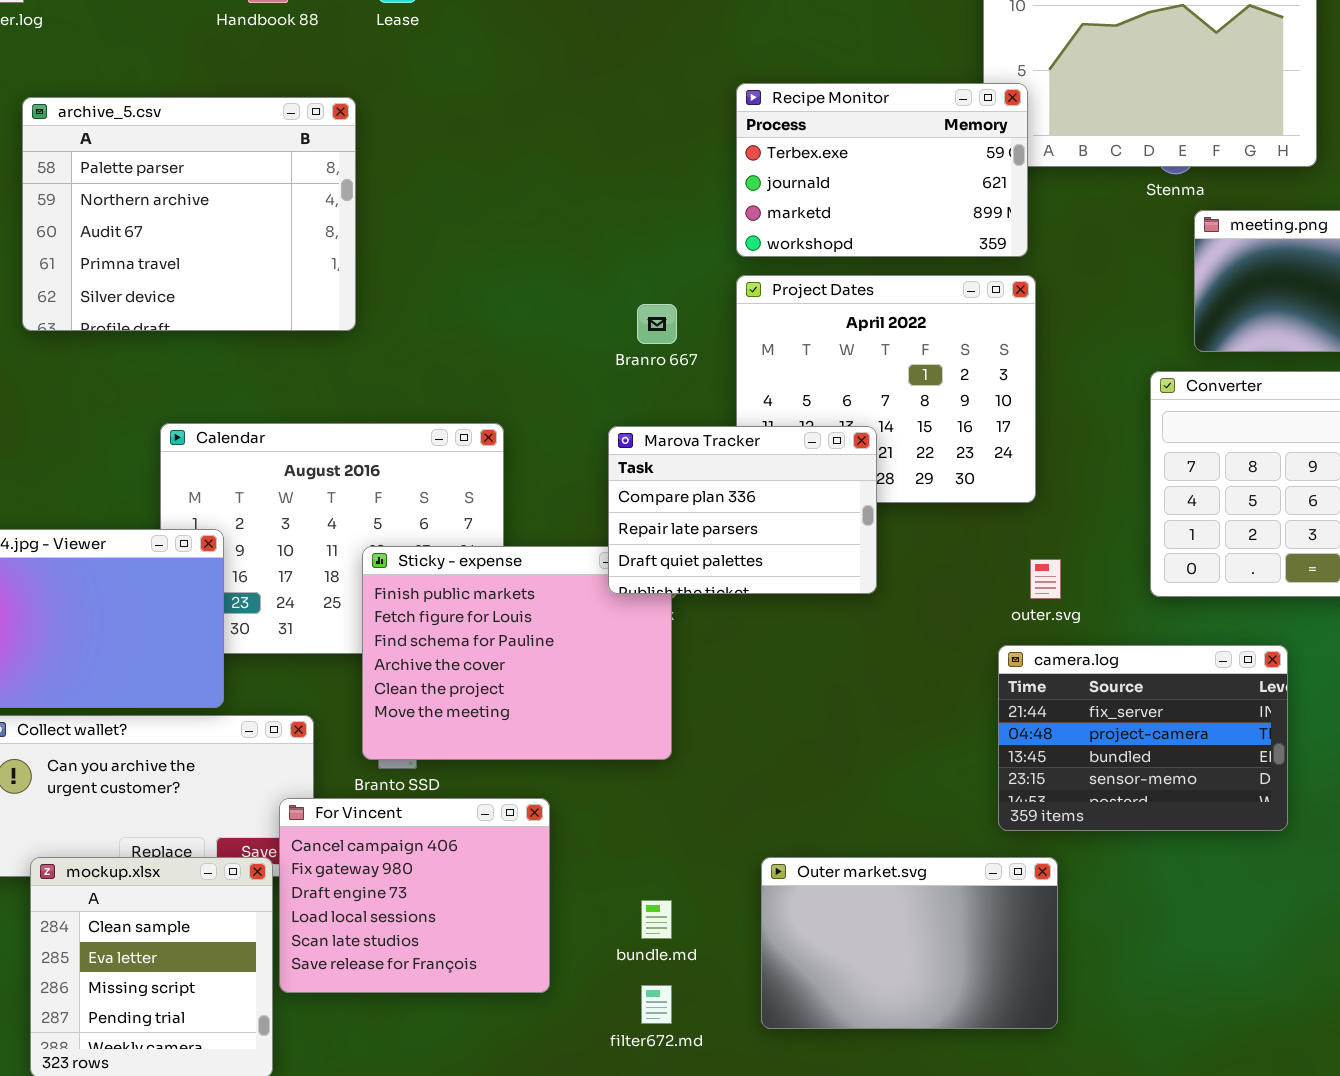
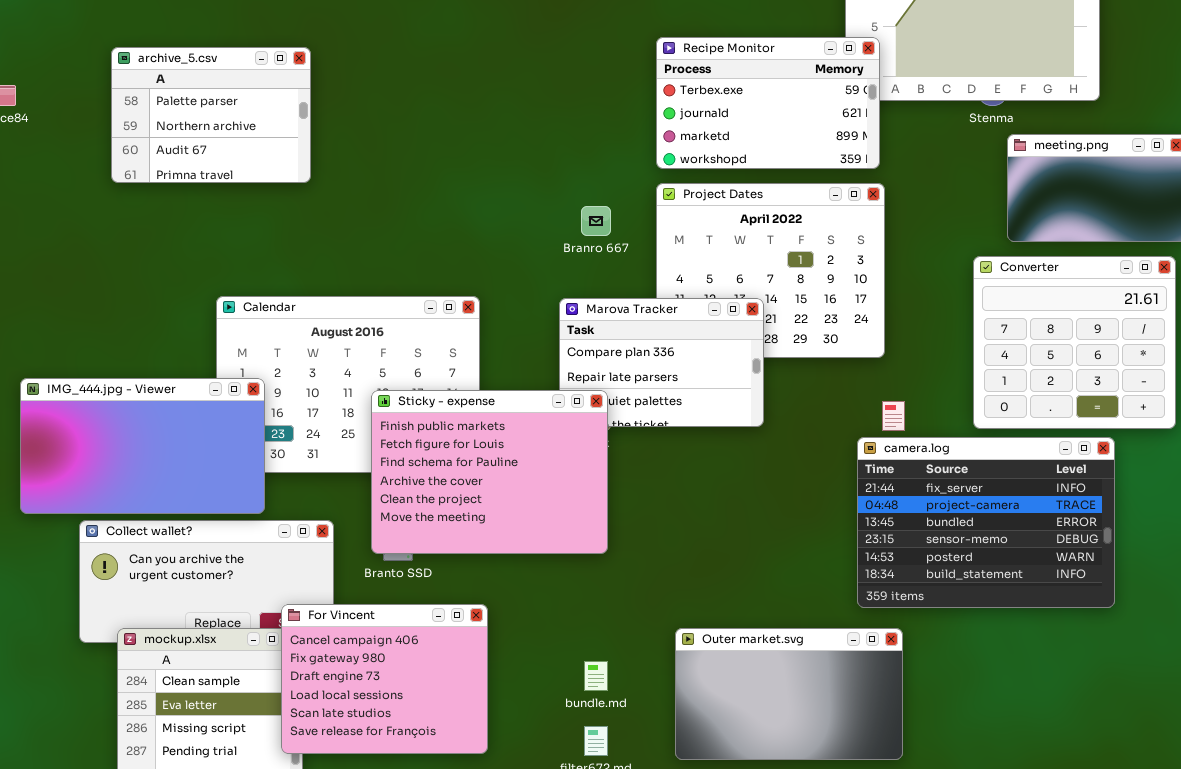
archive_5.csv: [22,97,356,331] -> [111,47,311,183], resized
Sticky - expense: [362,546,672,760] -> [371,390,608,554], raised
camera.log: [998,645,1288,831] -> [857,437,1115,608], resized
For Vincent: [279,798,550,993] -> [281,604,488,754], moved

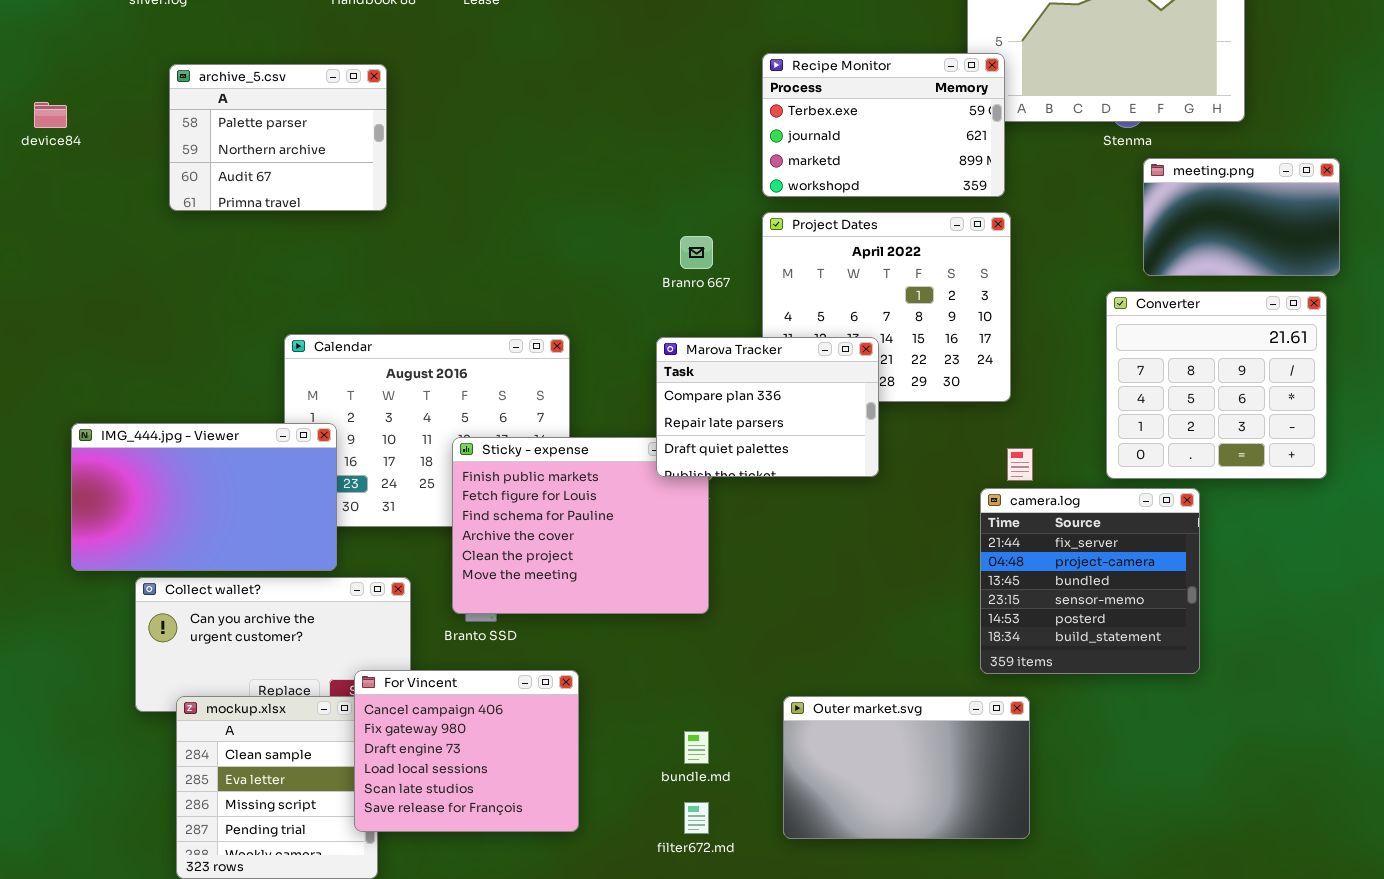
Marova Tracker: [559,298,764,427] -> [656,337,879,477], raised
camera.log: [857,437,1115,608] -> [980,488,1200,674], resized

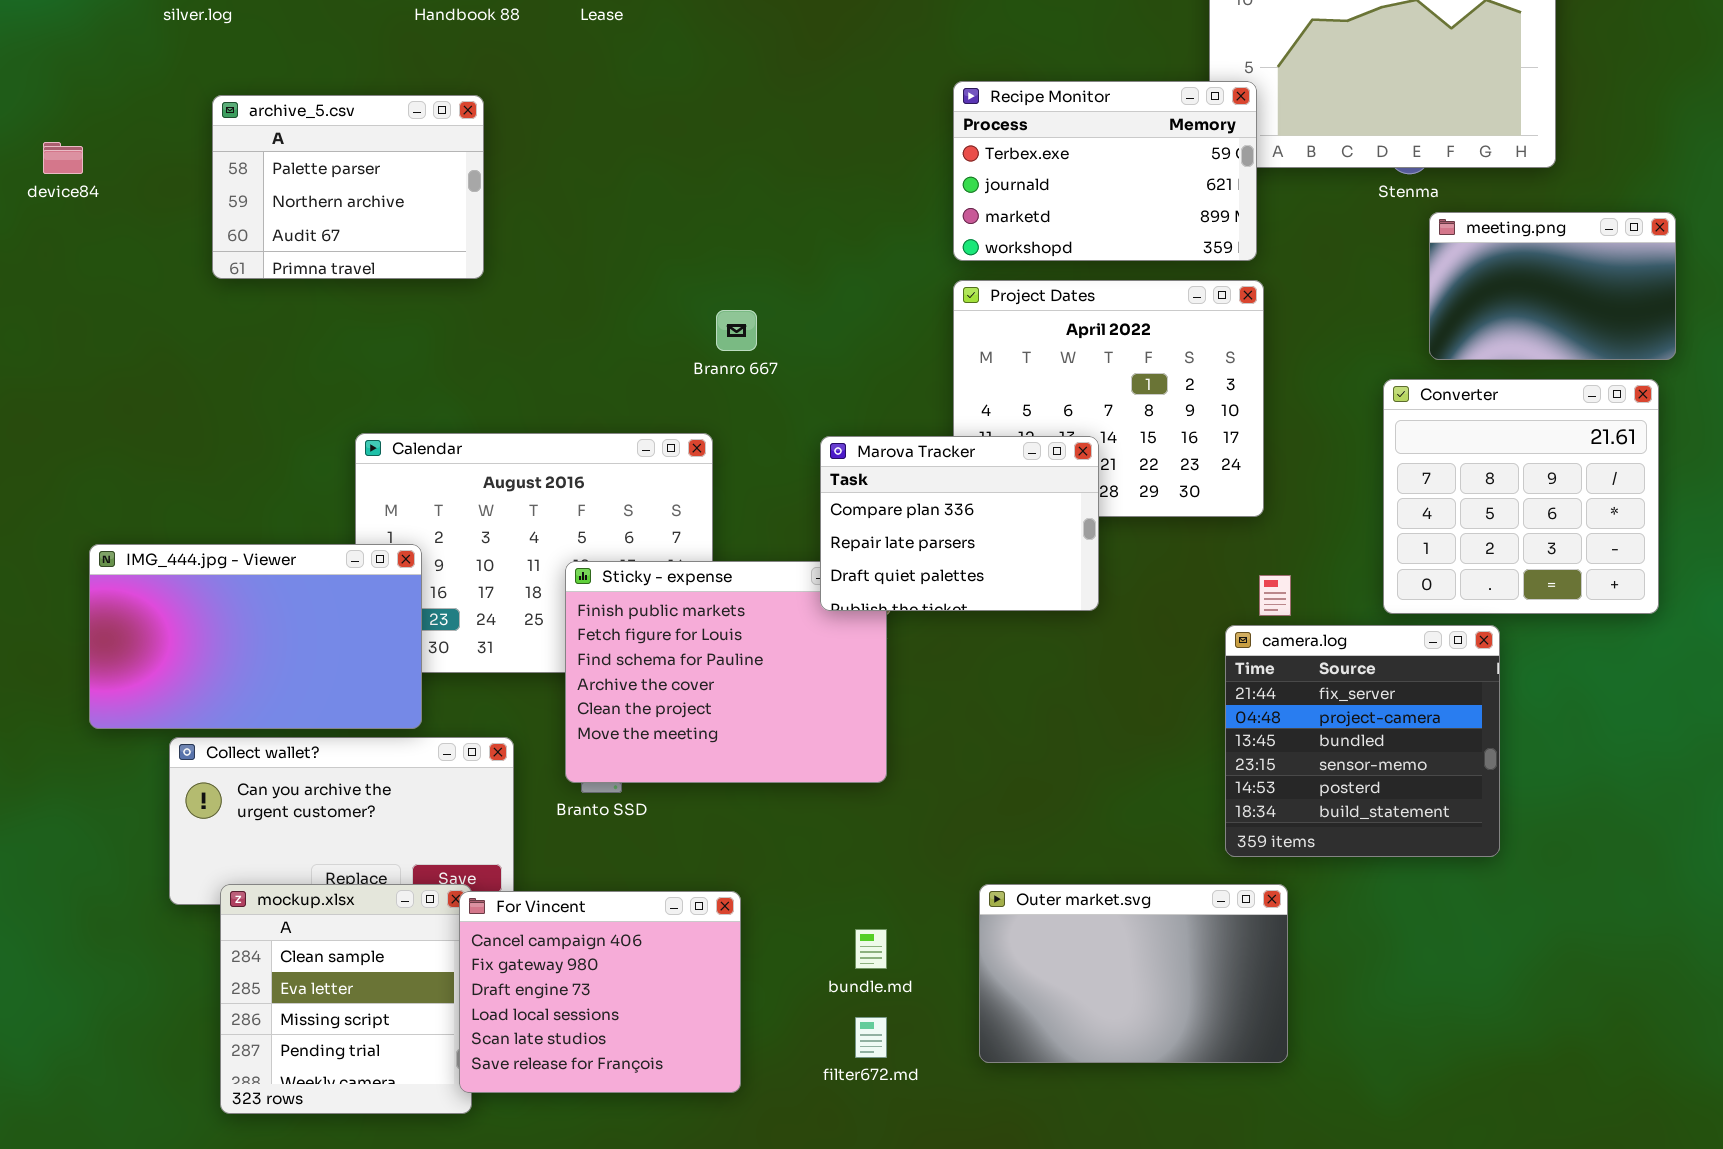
Branro 667: [680,236,713,269] -> [716,310,757,351], moved
For Vincent: [354,670,579,832] -> [459,891,741,1093], moved

